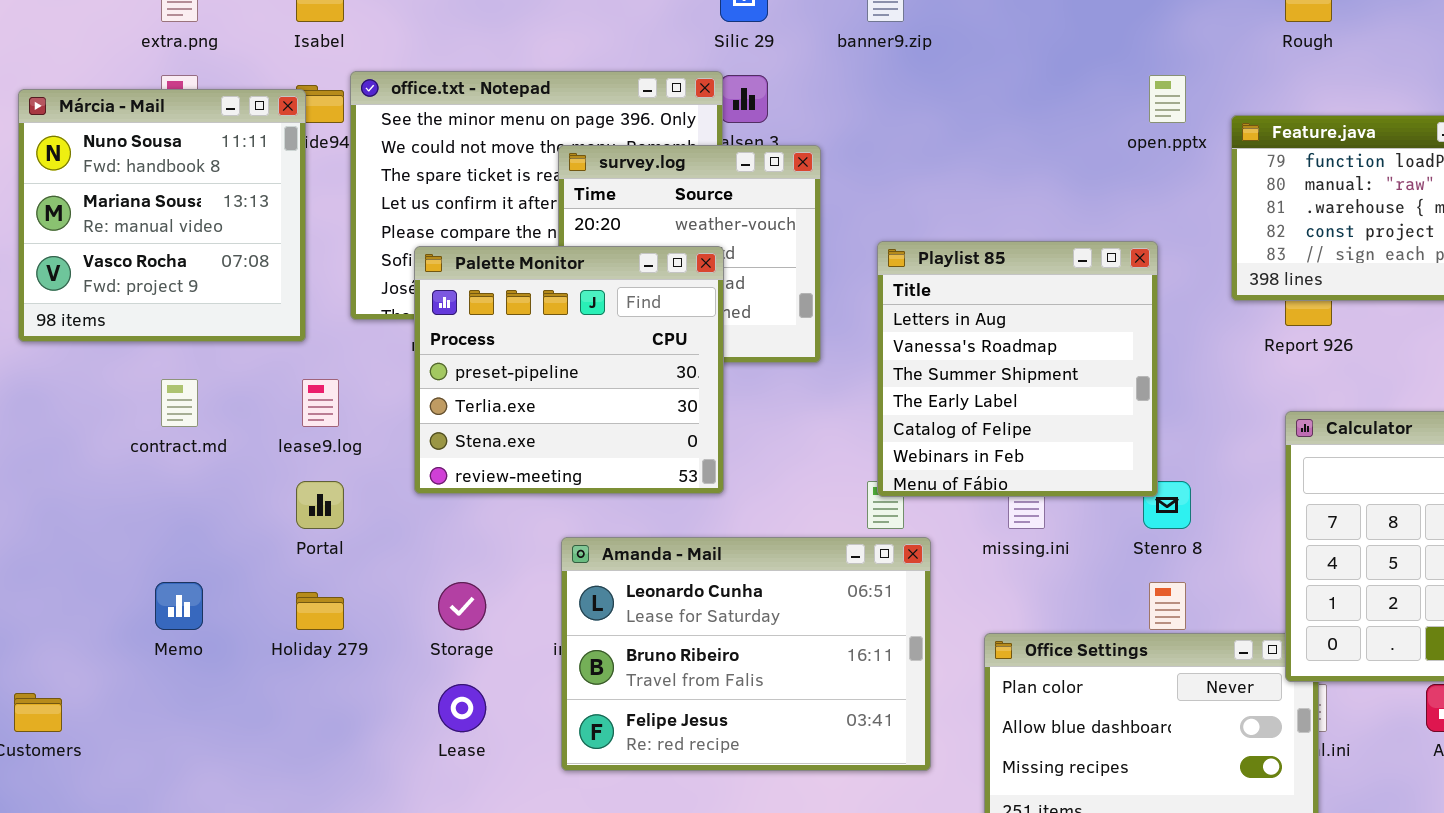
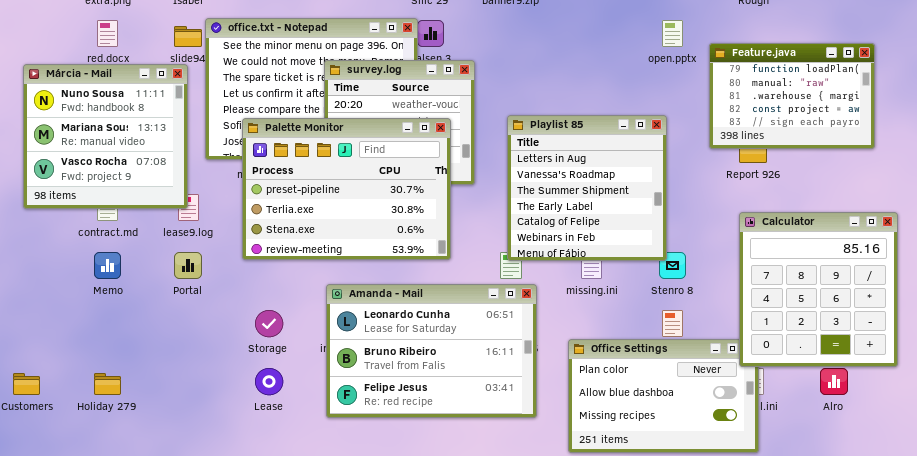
Márcia - Mail: [18,89,306,342] -> [23,64,188,209], moved
Palette Monitor: [414,246,724,494] -> [242,118,451,260], resized
Memo: [155,582,203,630] -> [94,252,121,279], moved
Holiday 279: [296,592,344,630] -> [94,373,121,395], moved

